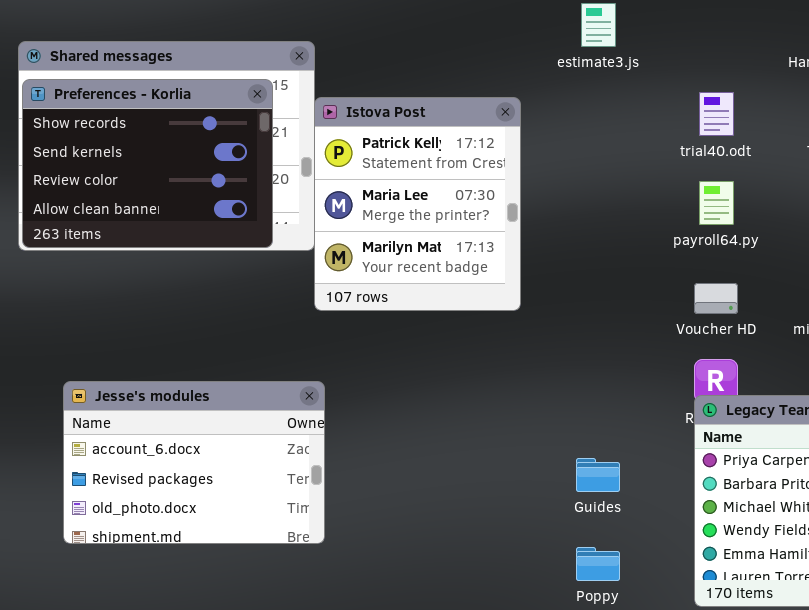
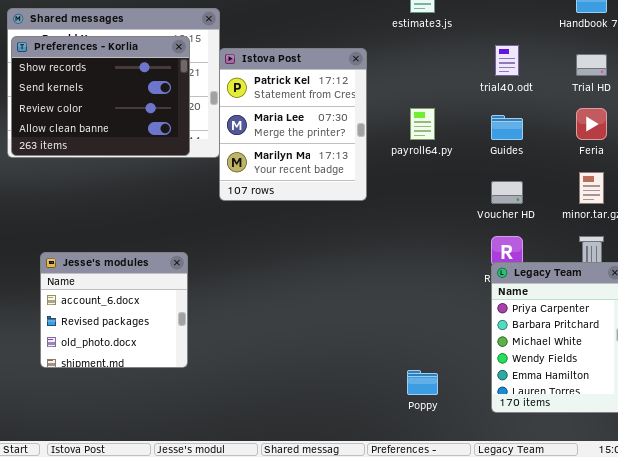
payroll64.py: [699,181,734,225] -> [410,108,435,140], moved
Jesse's modules: [63,381,325,544] -> [40,252,188,368], resized
Guides: [576,458,620,492] -> [491,115,523,140], moved

